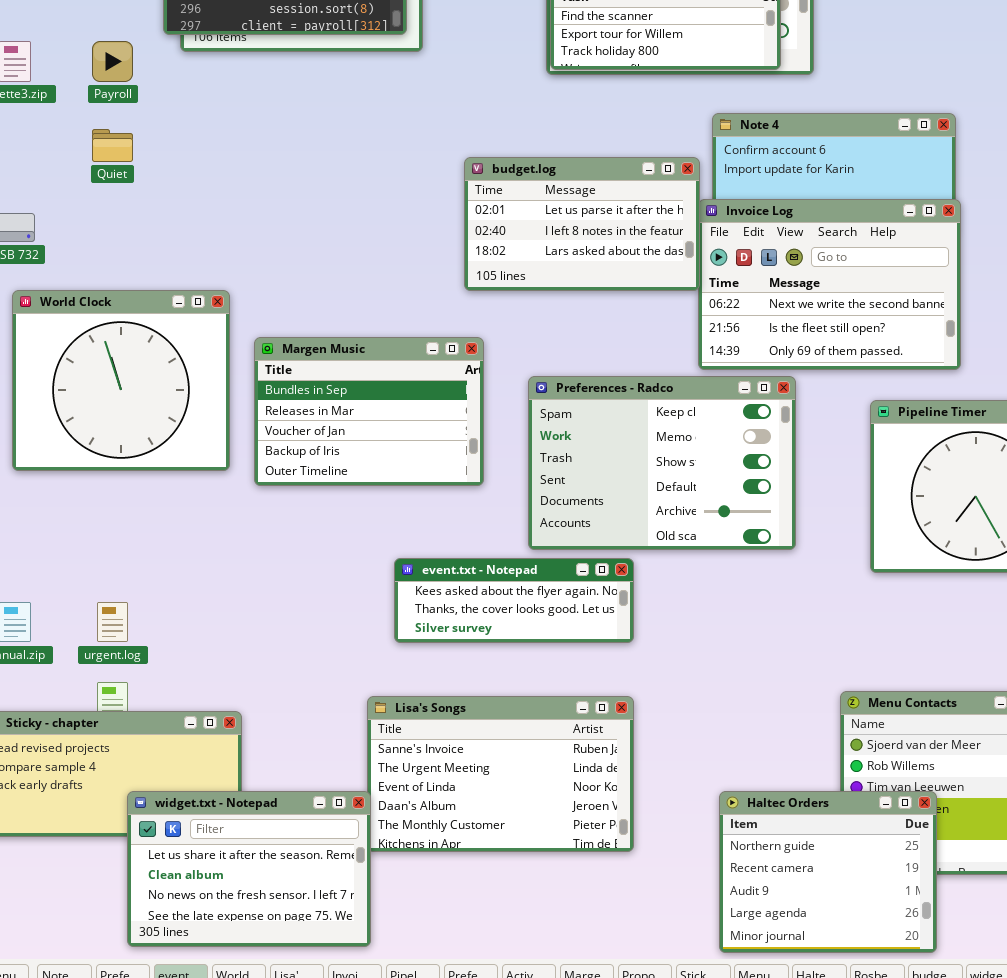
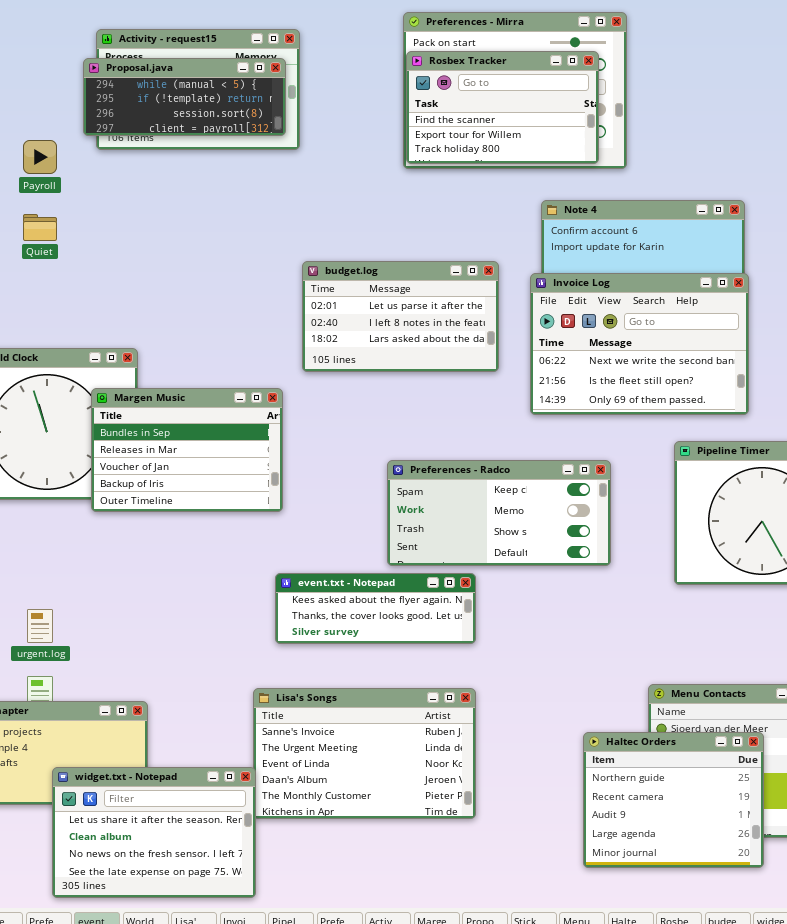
budget.log: [464,157,700,291] -> [302,261,499,372], moved
Margen Music: [254,337,484,486] -> [91,388,283,512], moved
Preferences - Radco: [528,376,796,550] -> [387,460,611,566], resized
Haltec Orders: [719,791,937,953] -> [583,732,764,868], moved

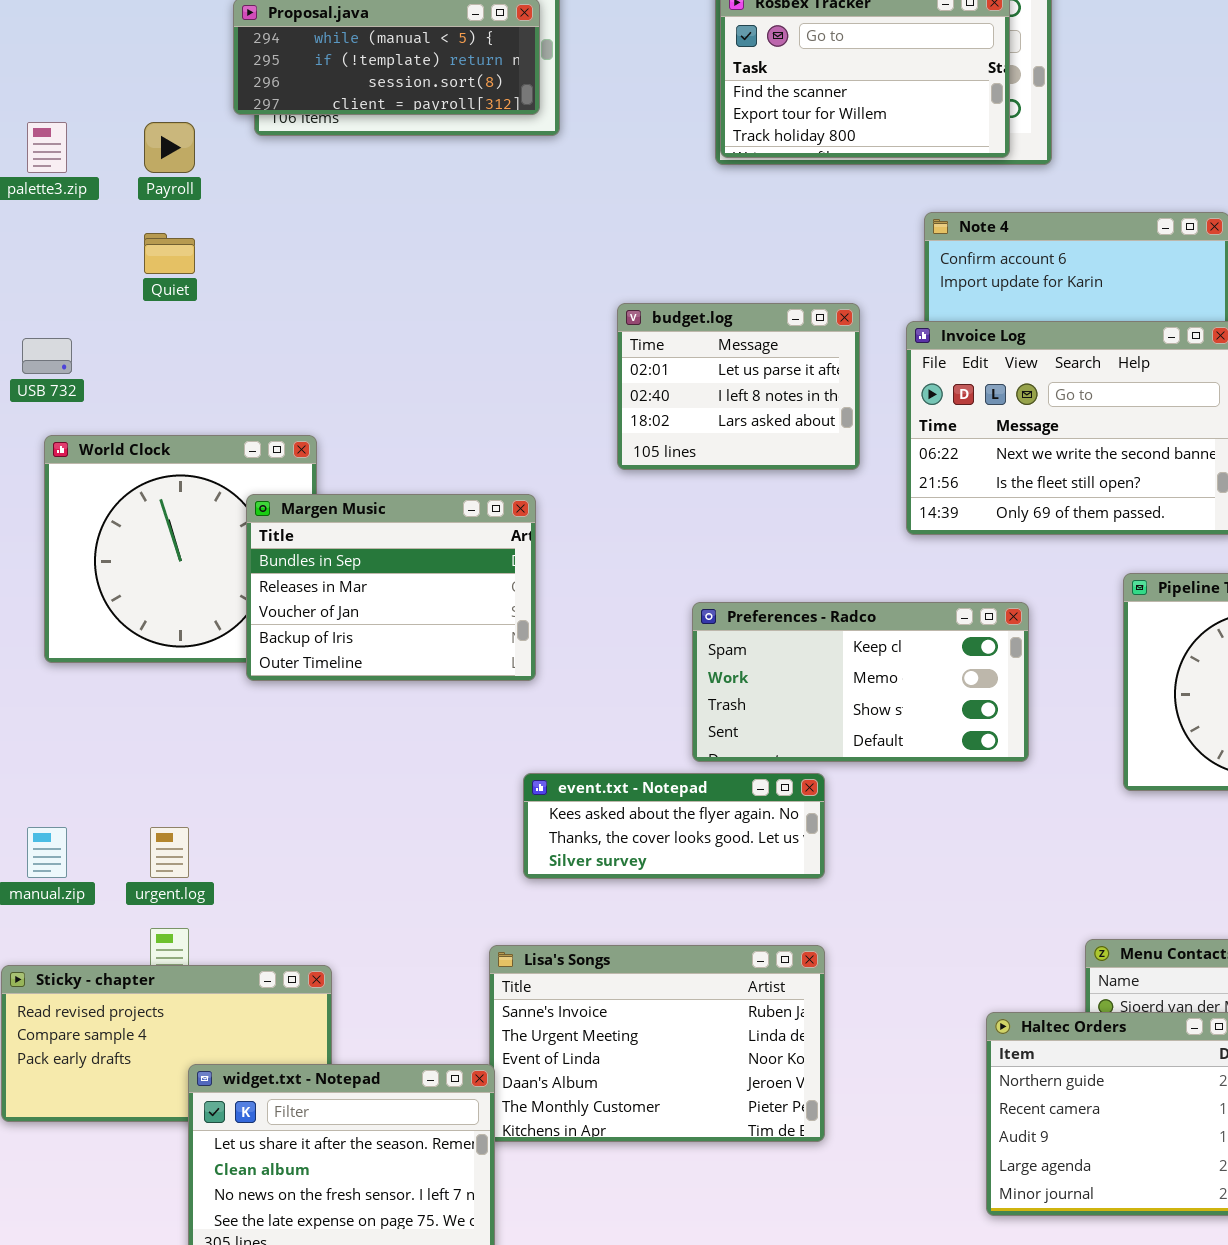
budget.log: [302,261,499,372] -> [617,303,860,470], resized

